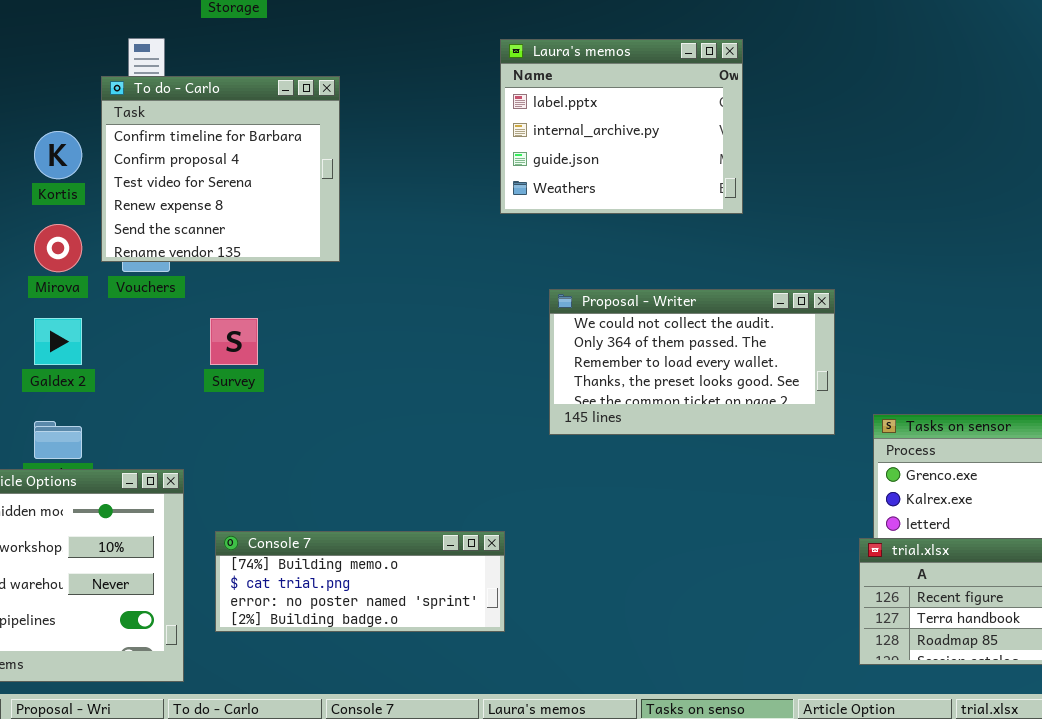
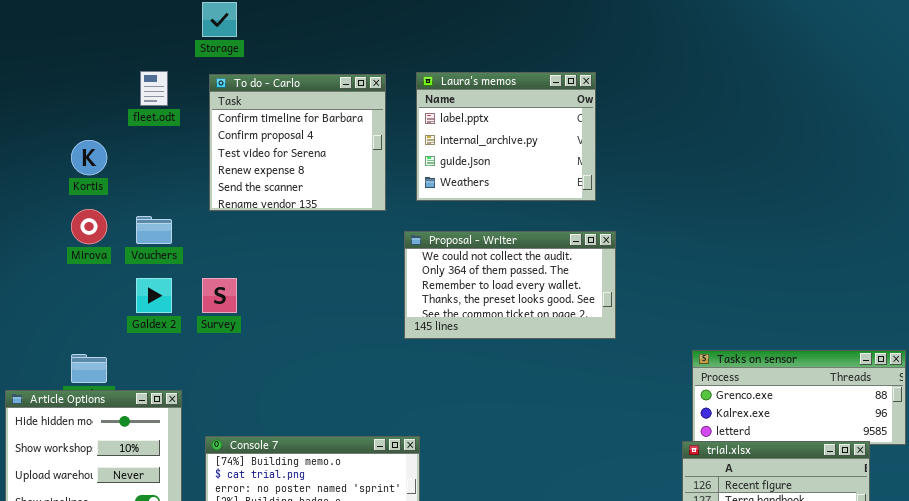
To do - Carlo: [101,76,340,262] -> [209,74,386,211], moved
Proposal - Writer: [549,289,835,435] -> [404,231,616,339], moved
Galdex 2: [34,318,82,365] -> [136,278,172,313], moved

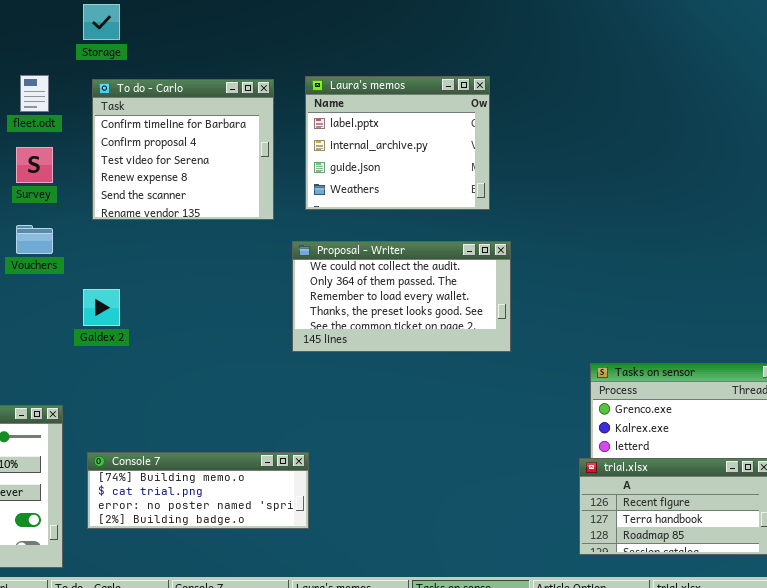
Galdex 2: [136,278,172,313] -> [83,289,120,326], moved
Survey: [202,278,237,313] -> [16,147,53,183], moved

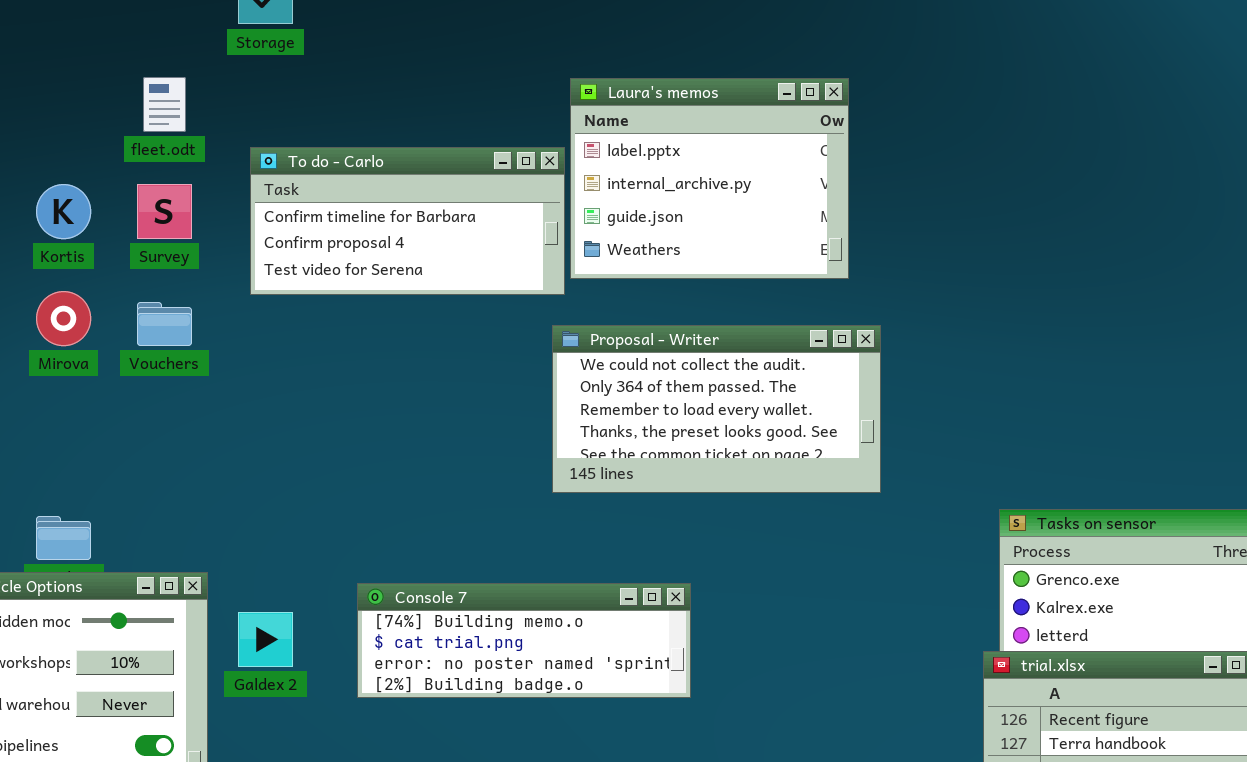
To do - Carlo: [92,79,274,220] -> [250,147,565,295], resized
Galdex 2: [83,289,120,326] -> [238,612,293,667], moved
Console 7: [87,452,309,529] -> [357,583,691,698], moved

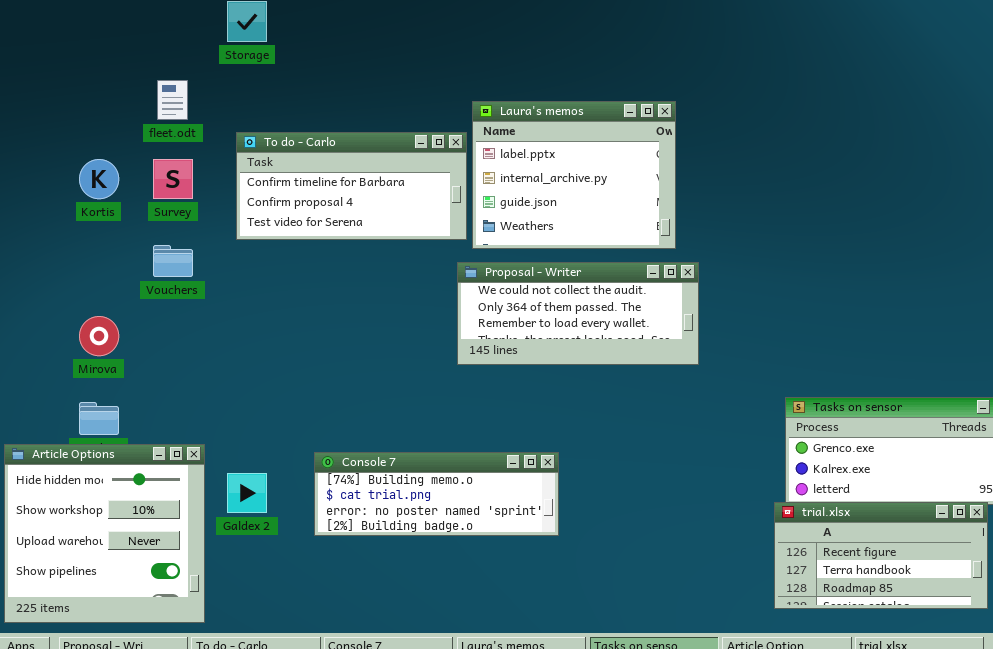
Laura's memos: [570,78,849,279] -> [472,101,676,249], moved
Mirova: [36,291,91,346] -> [79,316,119,356], moved
Proposal - Writer: [552,325,881,493] -> [457,262,699,365], resized

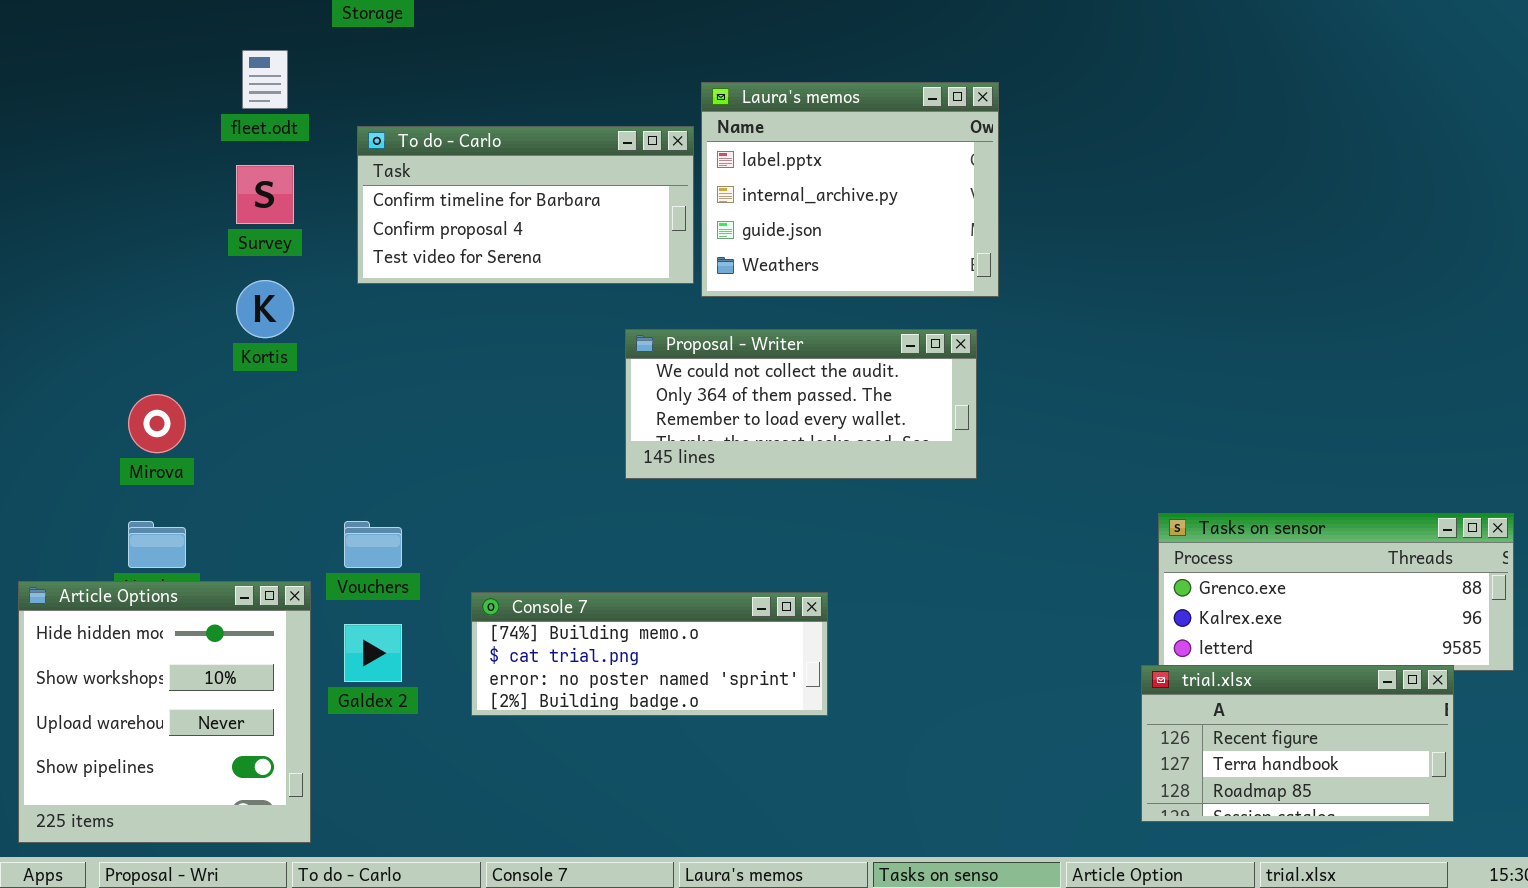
Kortis: [79,159,119,199] -> [236,280,294,338], moved
Vouchers: [153,245,193,277] -> [344,521,402,568], moved
Proposal - Writer: [457,262,699,365] -> [625,329,977,479], moved

